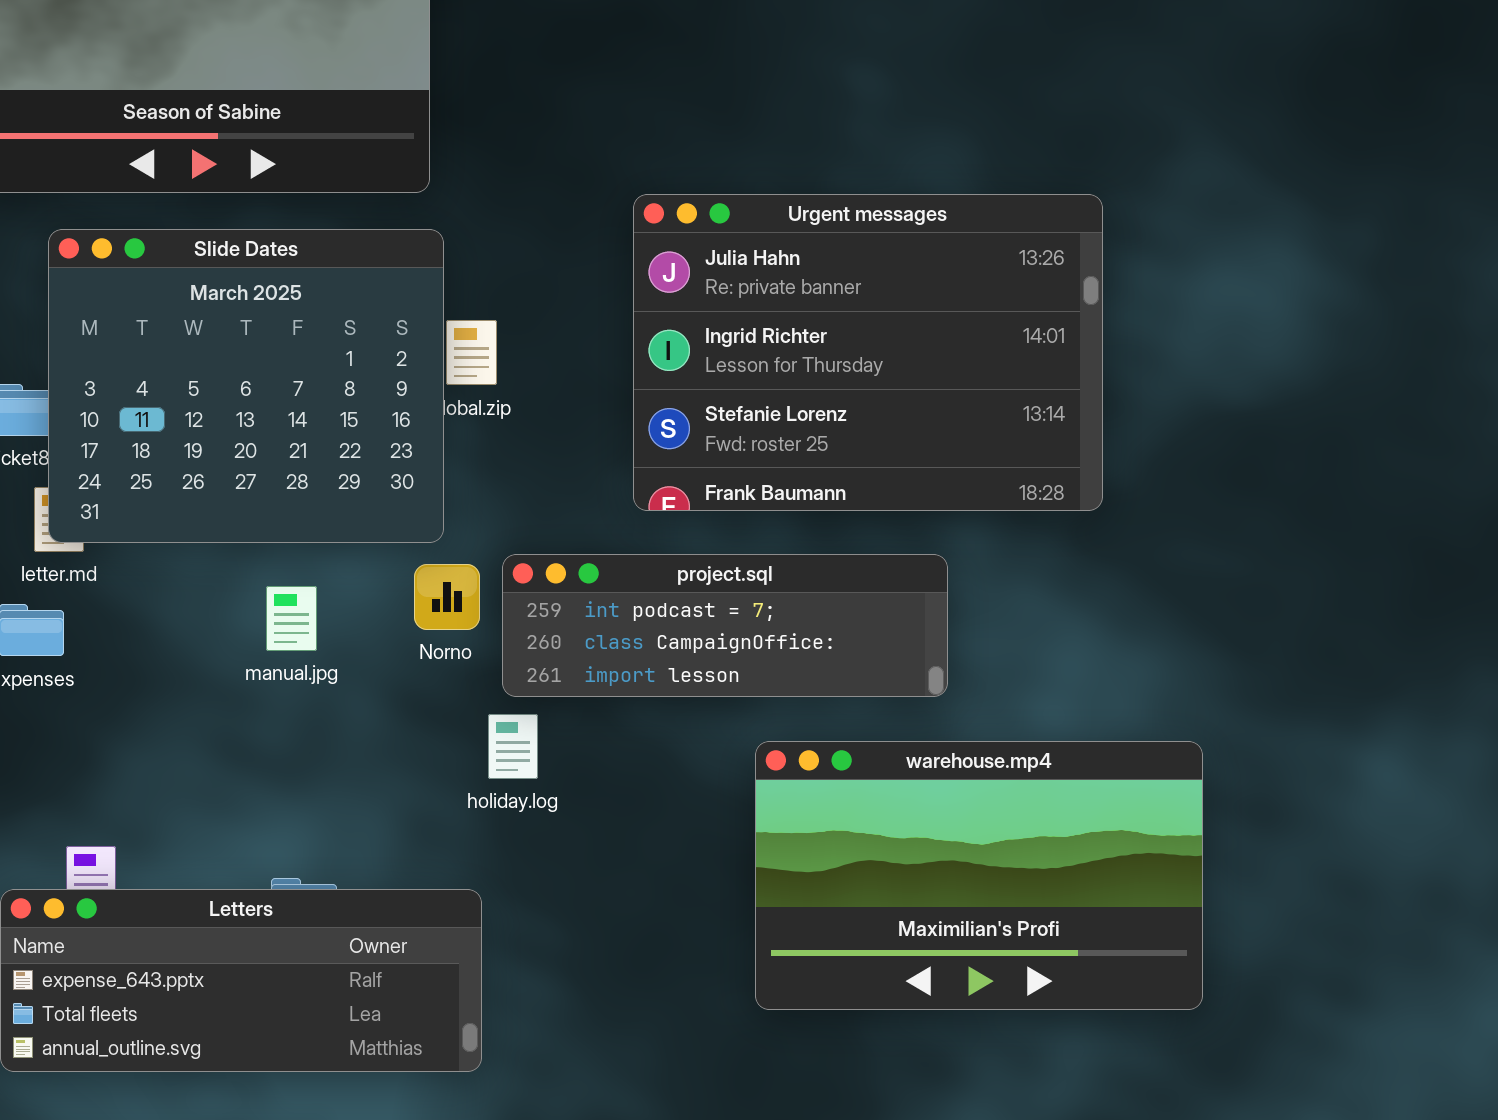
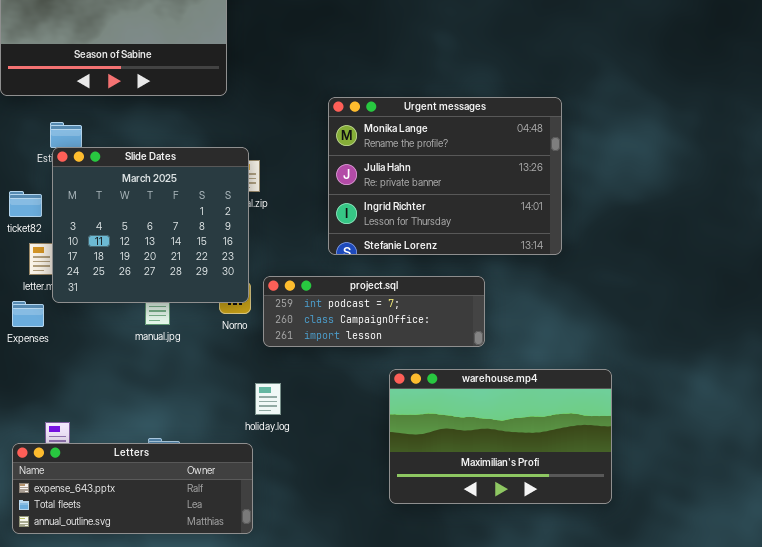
Urgent messages: [633,194,1103,511] -> [328,97,562,255], scrolled up 1 row
Slide Dates: [48,229,444,543] -> [52,147,249,303], moved
holiday.log: [488,714,538,779] -> [255,383,281,415], moved

